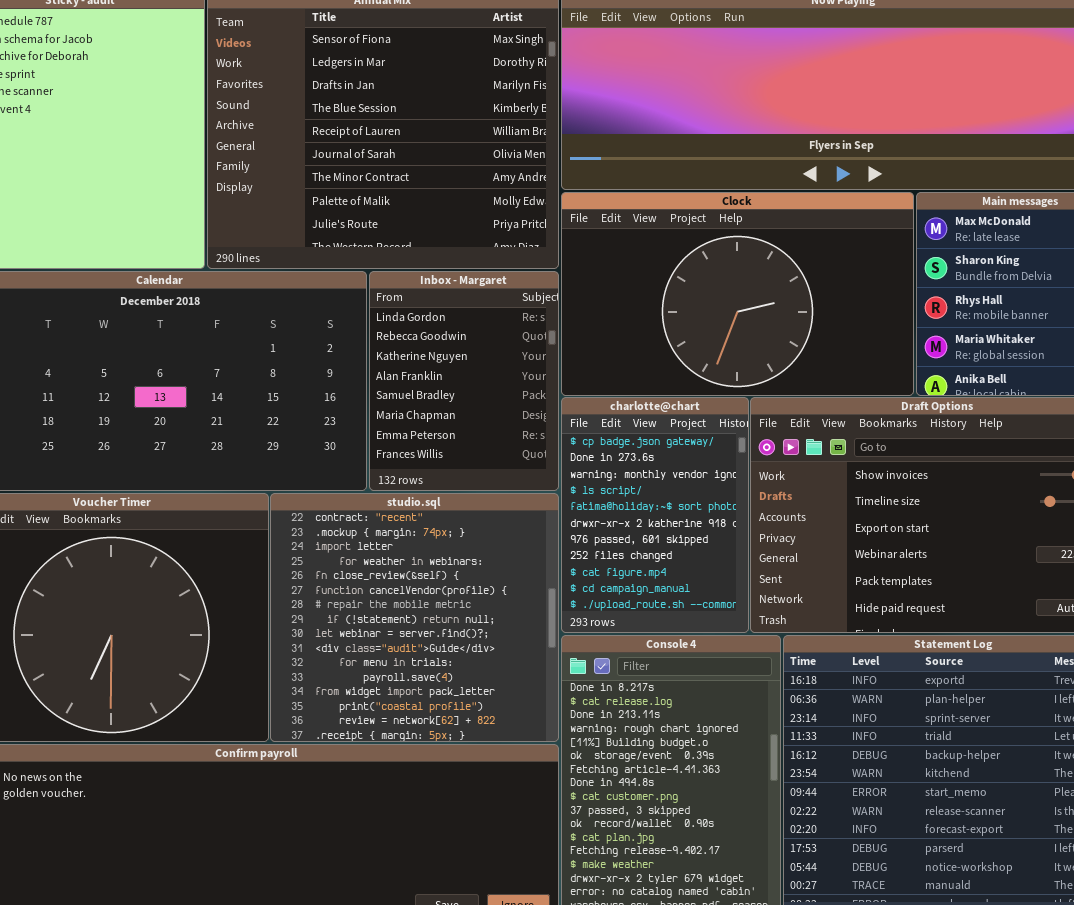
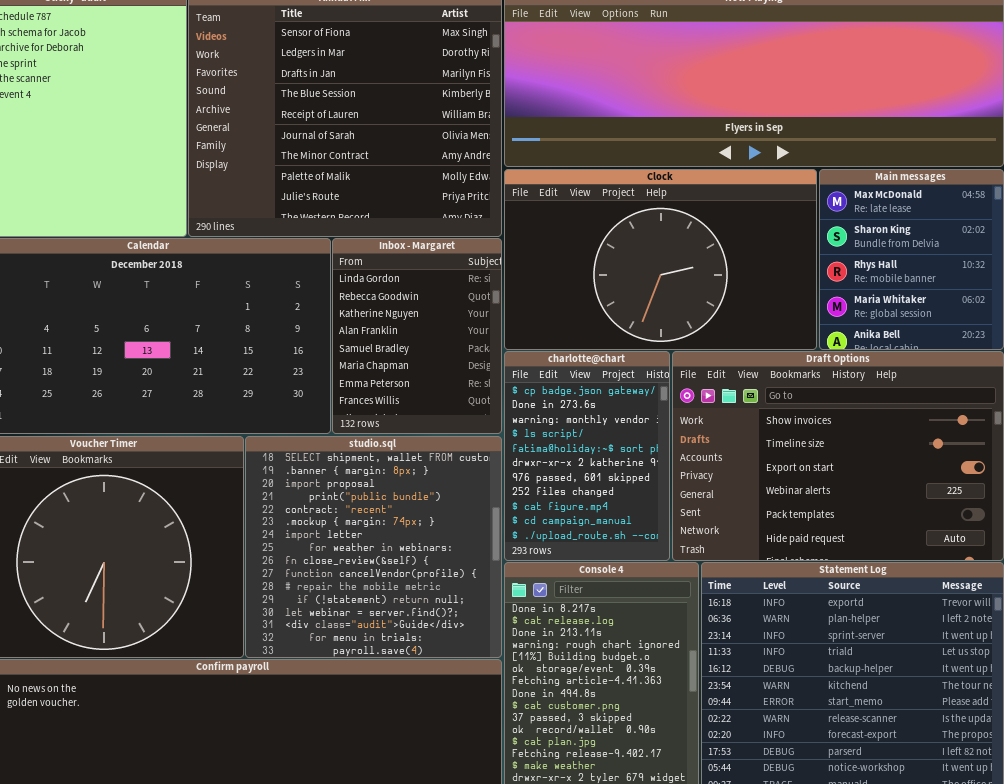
studio.sql: [270,493,559,742] -> [245,436,502,658], scrolled up 4 rows

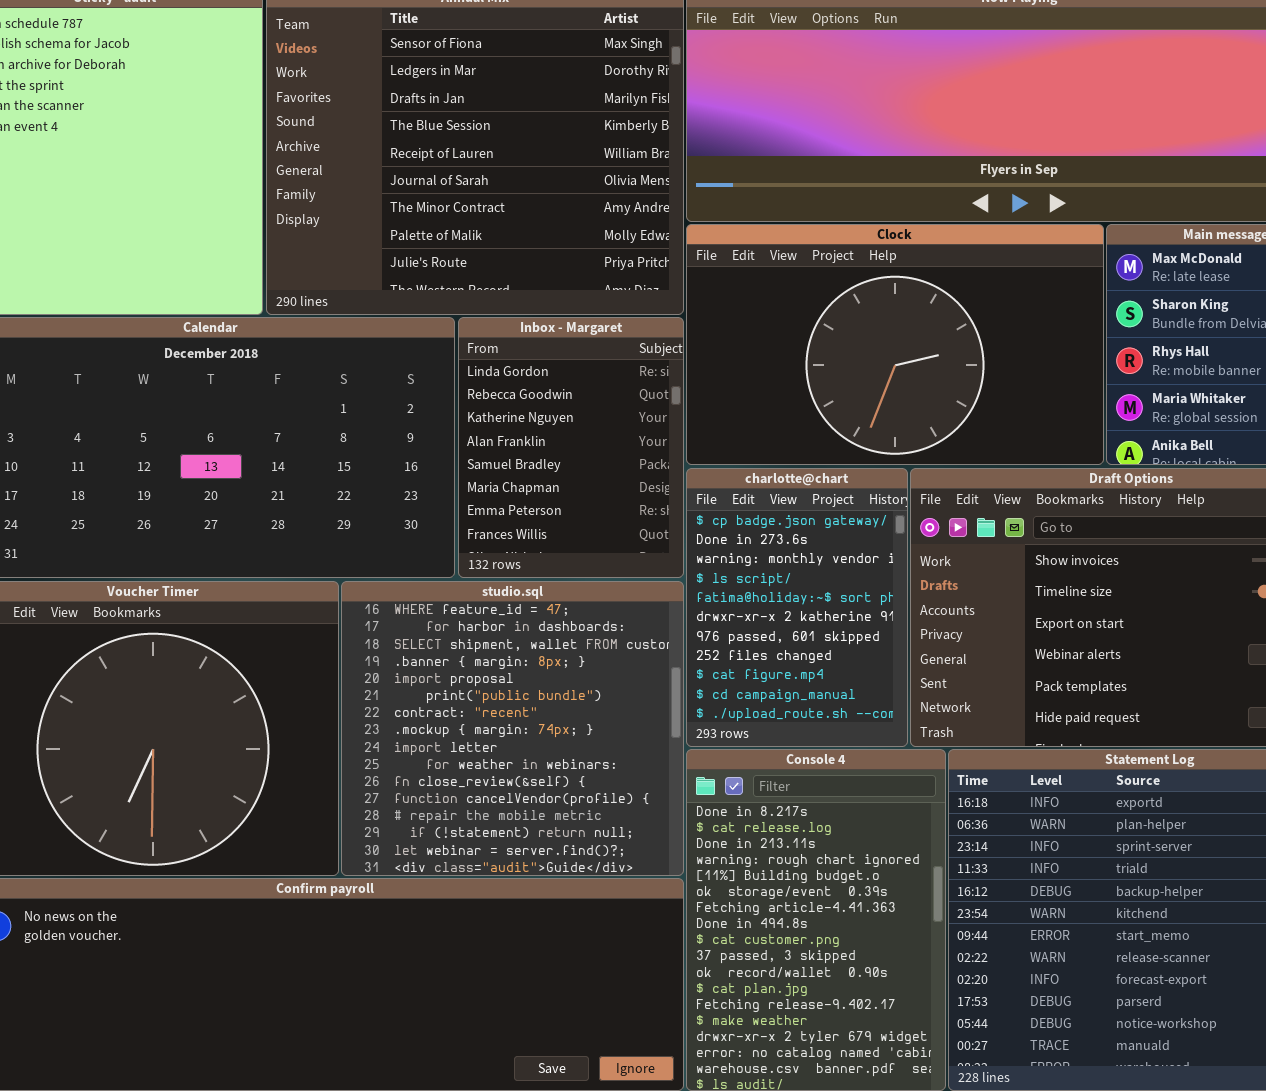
studio.sql: [245,436,502,658] -> [341,581,684,876], scrolled up 2 rows

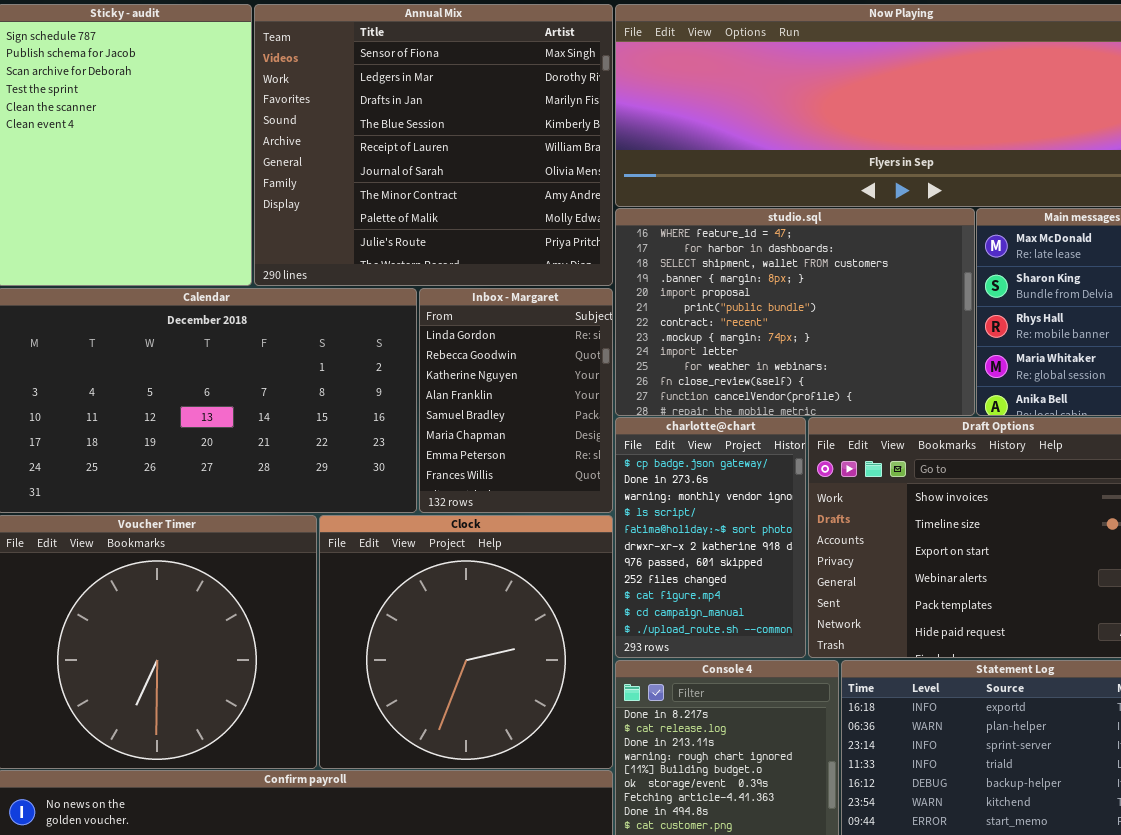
Clock: [686,224,1104,465] -> [319,515,613,769], moved, resized
studio.sql: [341,581,684,876] -> [615,208,975,416], moved, resized

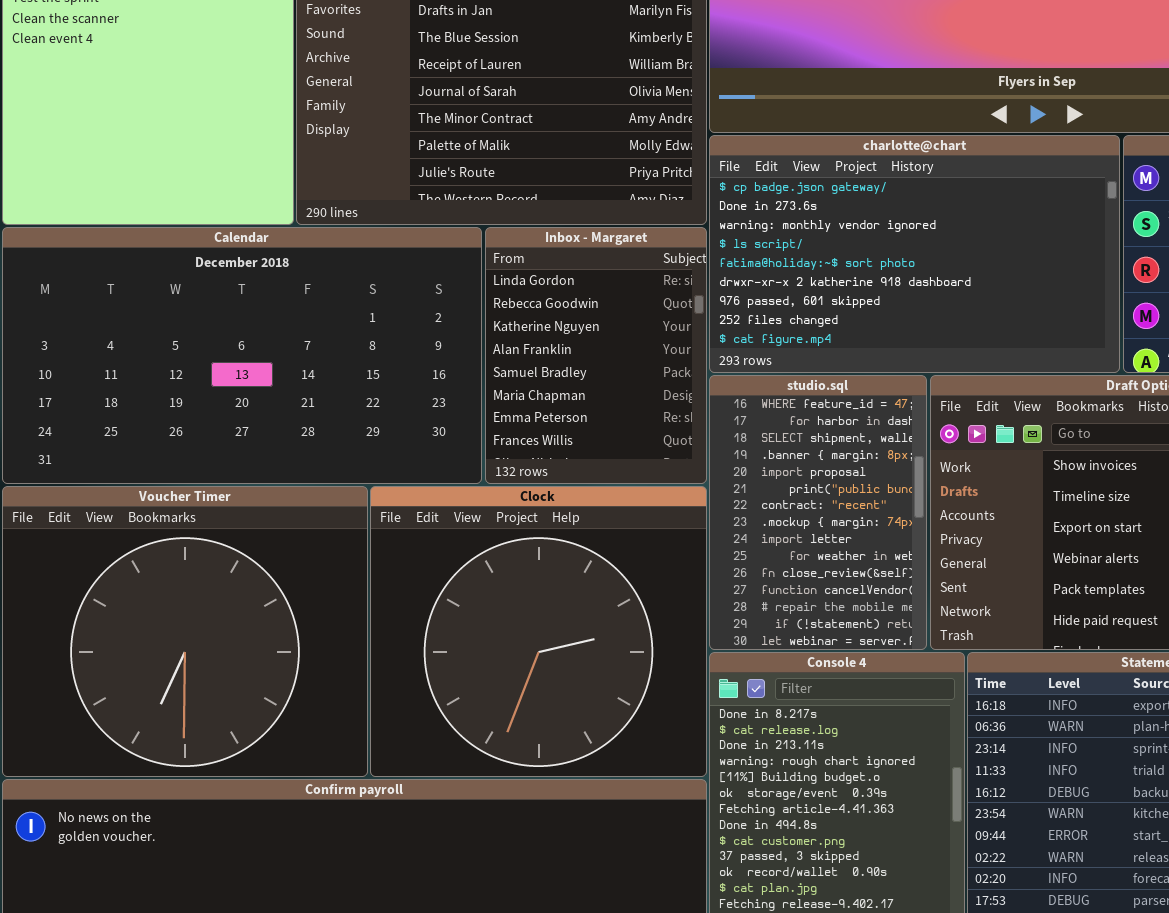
studio.sql: [615,208,975,416] -> [709,375,927,650], moved, resized
charlotte@chart: [615,417,806,658] -> [709,135,1120,373], moved, resized

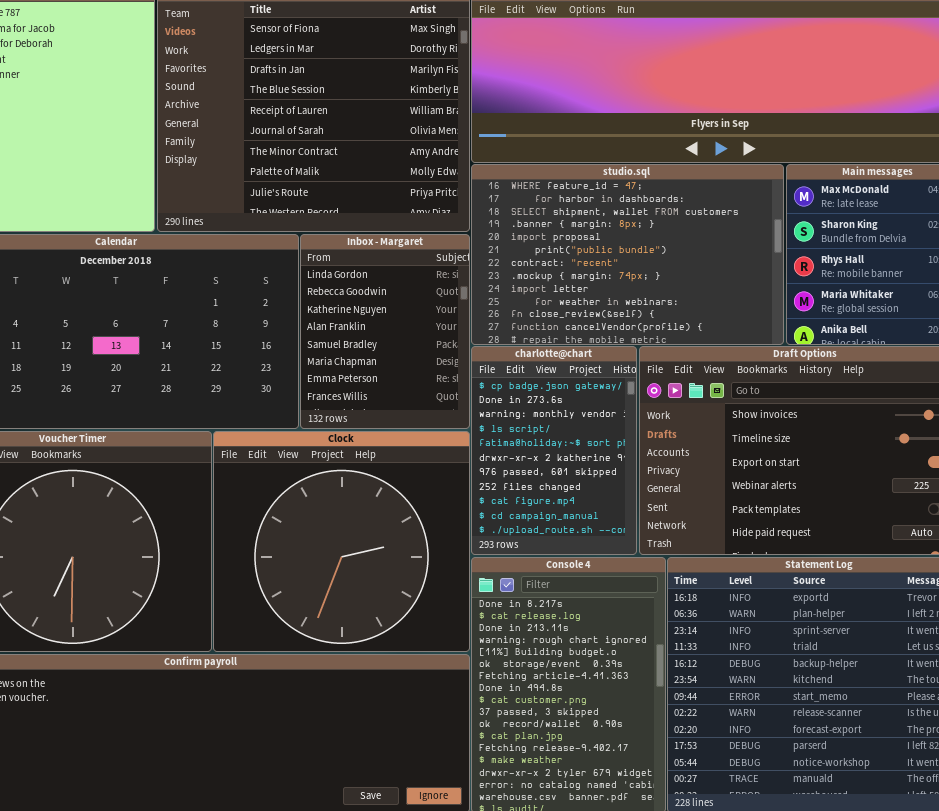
charlotte@chart: [709,135,1120,373] -> [471,346,637,555], moved, resized
studio.sql: [709,375,927,650] -> [471,164,784,345], moved, resized

